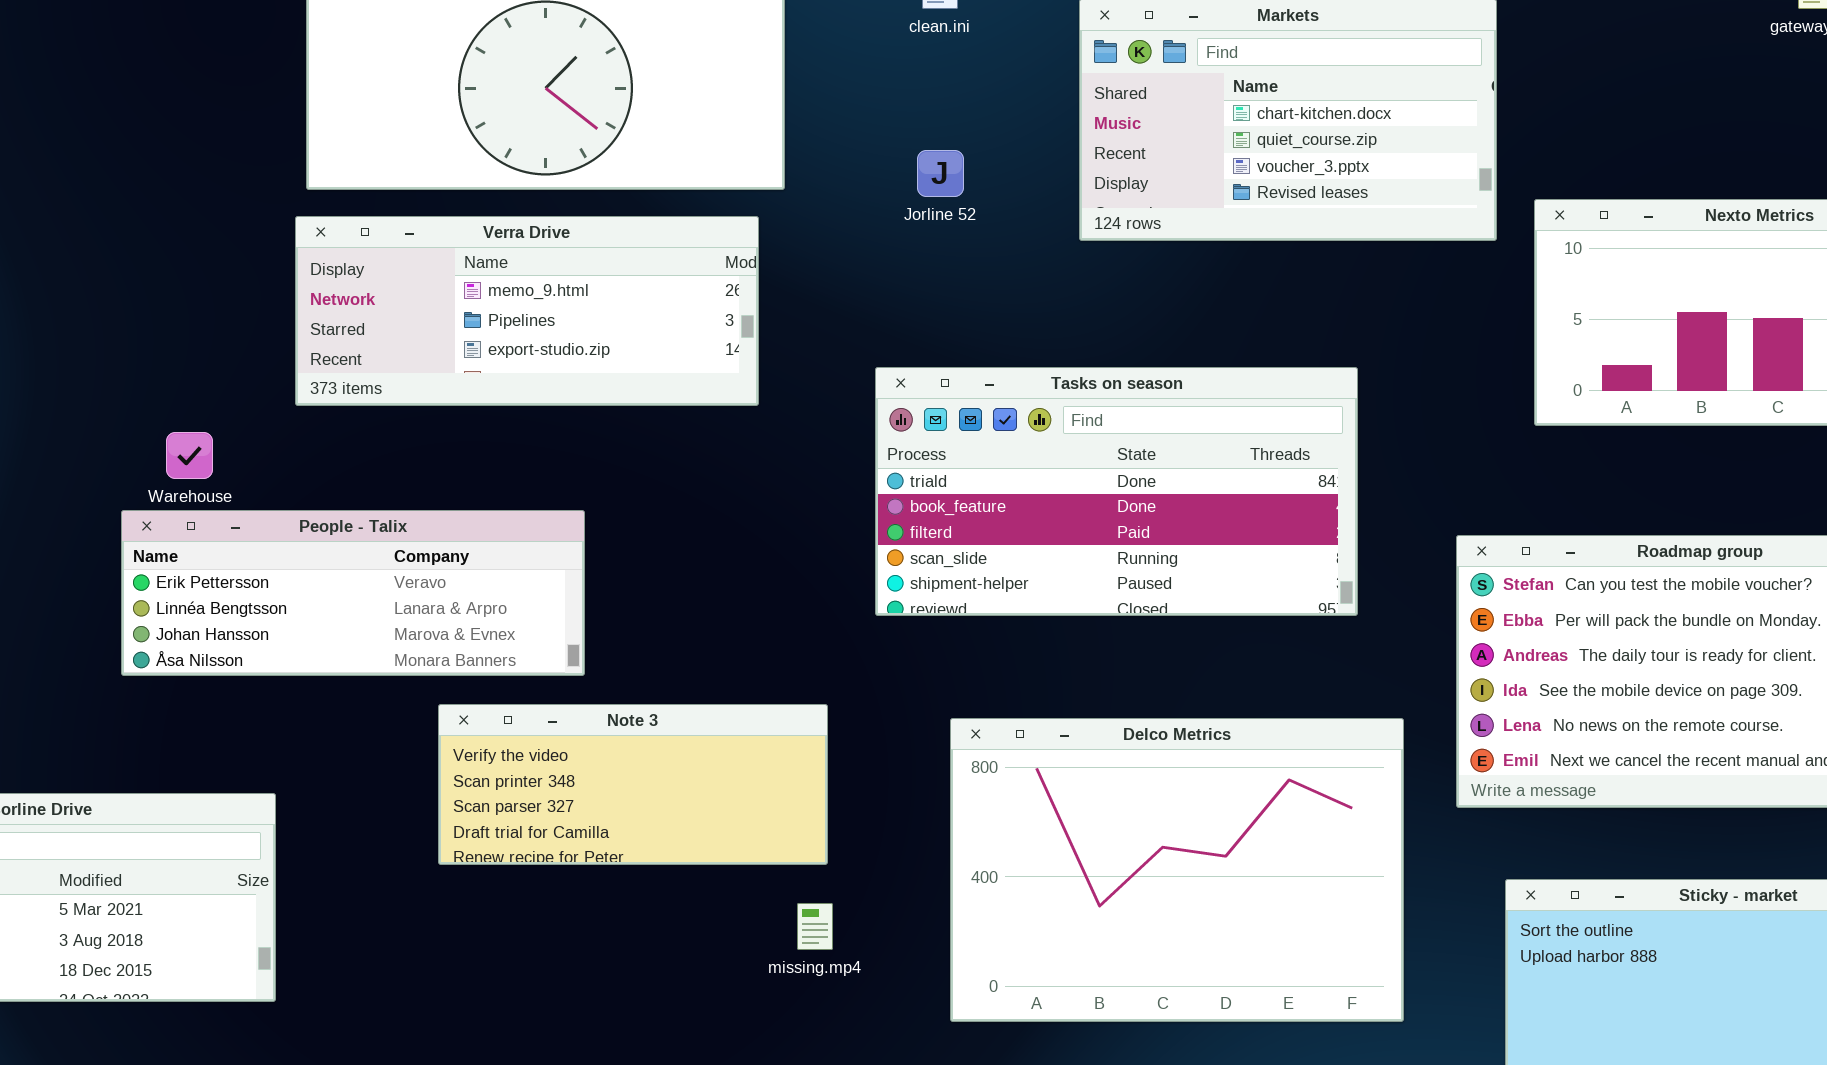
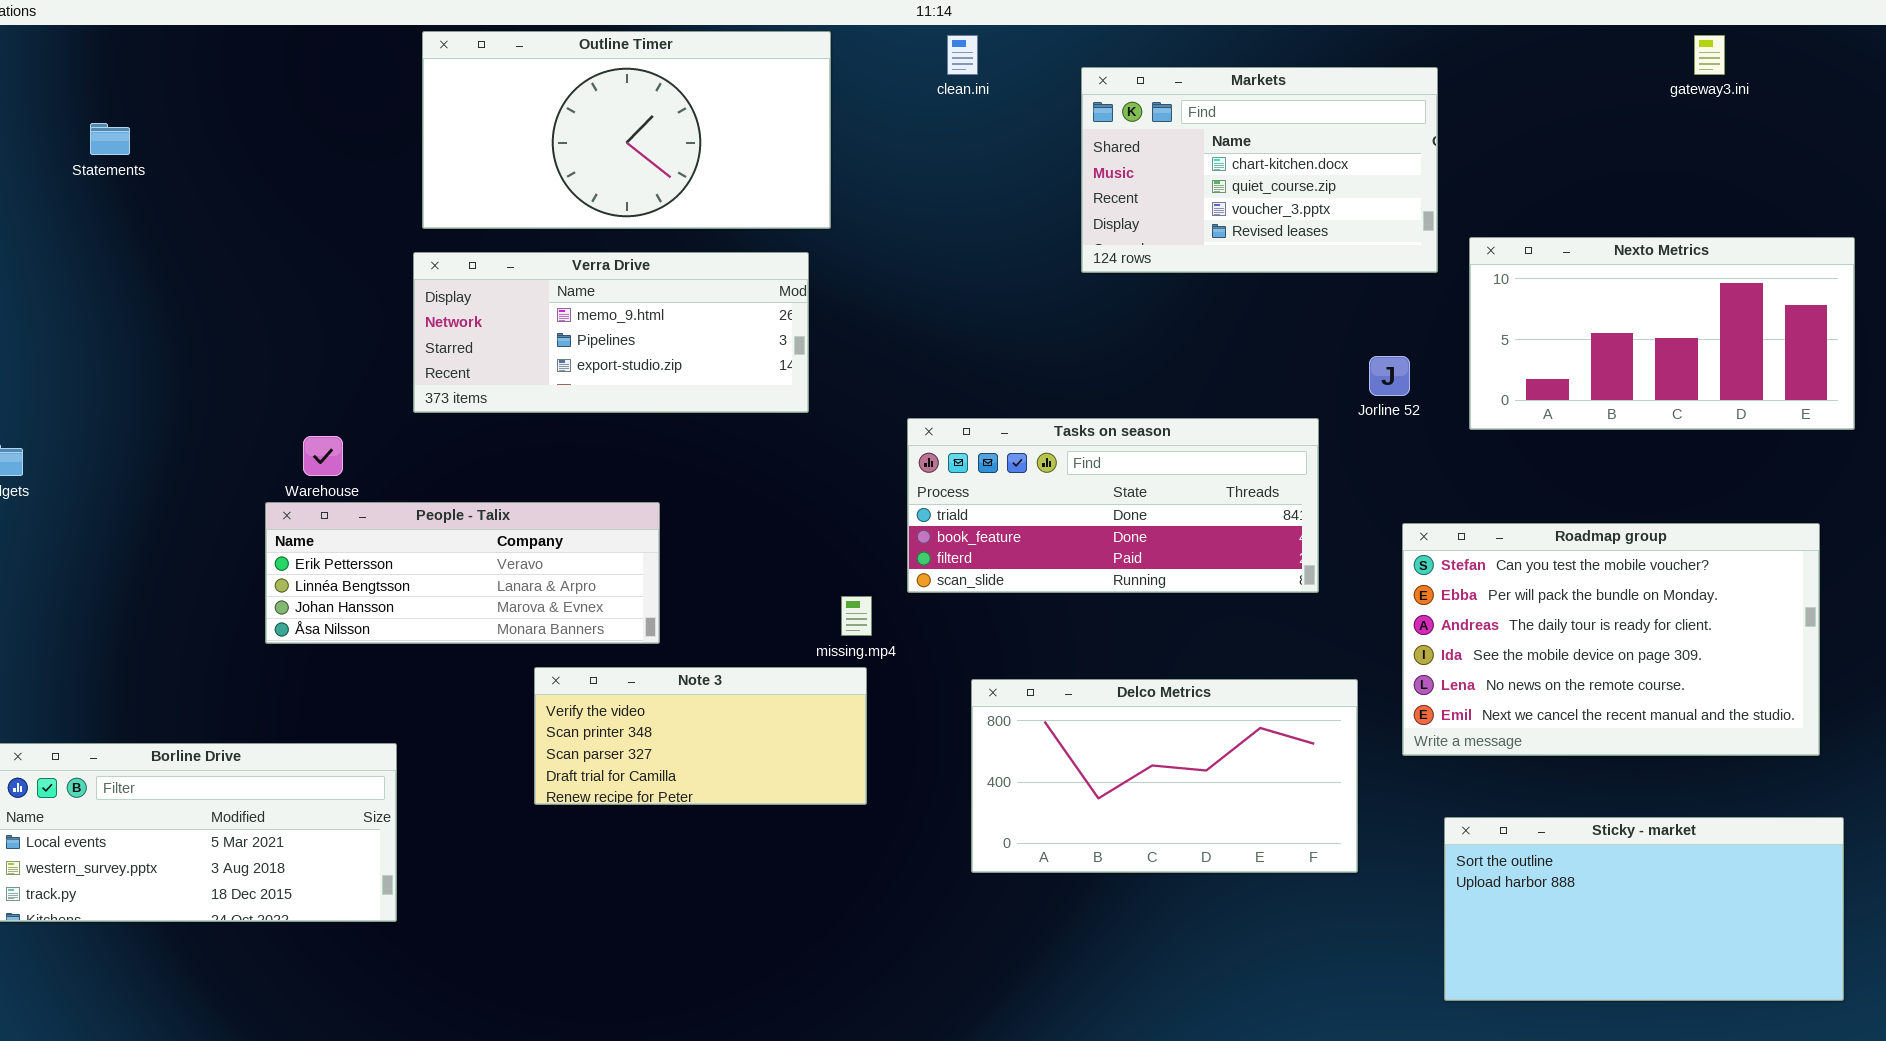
Jorline 52: [917,150,964,197] -> [1369,356,1410,396], moved
Tasks on season: [875,367,1358,616] -> [907,418,1319,593], resized
Delco Metrics: [950,718,1404,1022] -> [971,679,1358,873], resized
missing.mp4: [797,903,833,950] -> [841,596,872,636], moved

